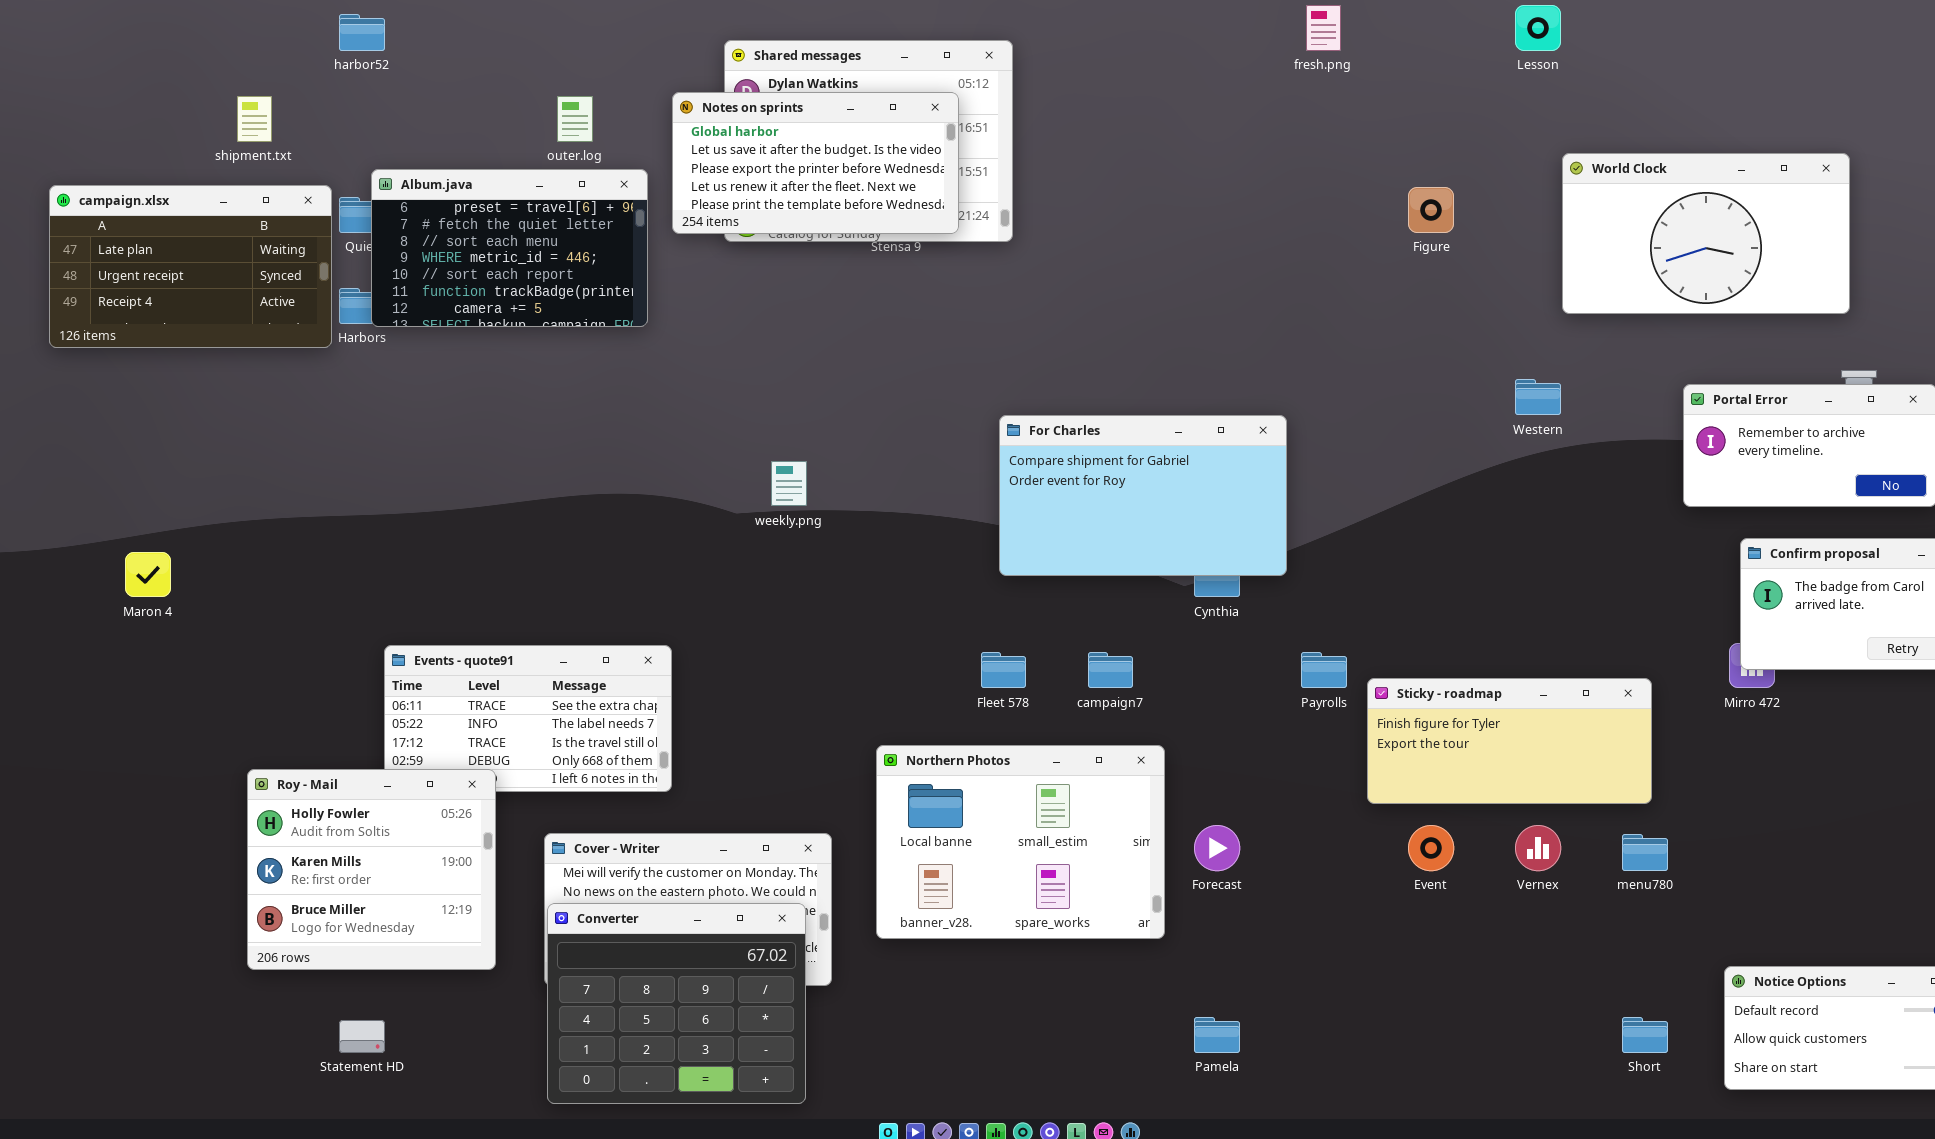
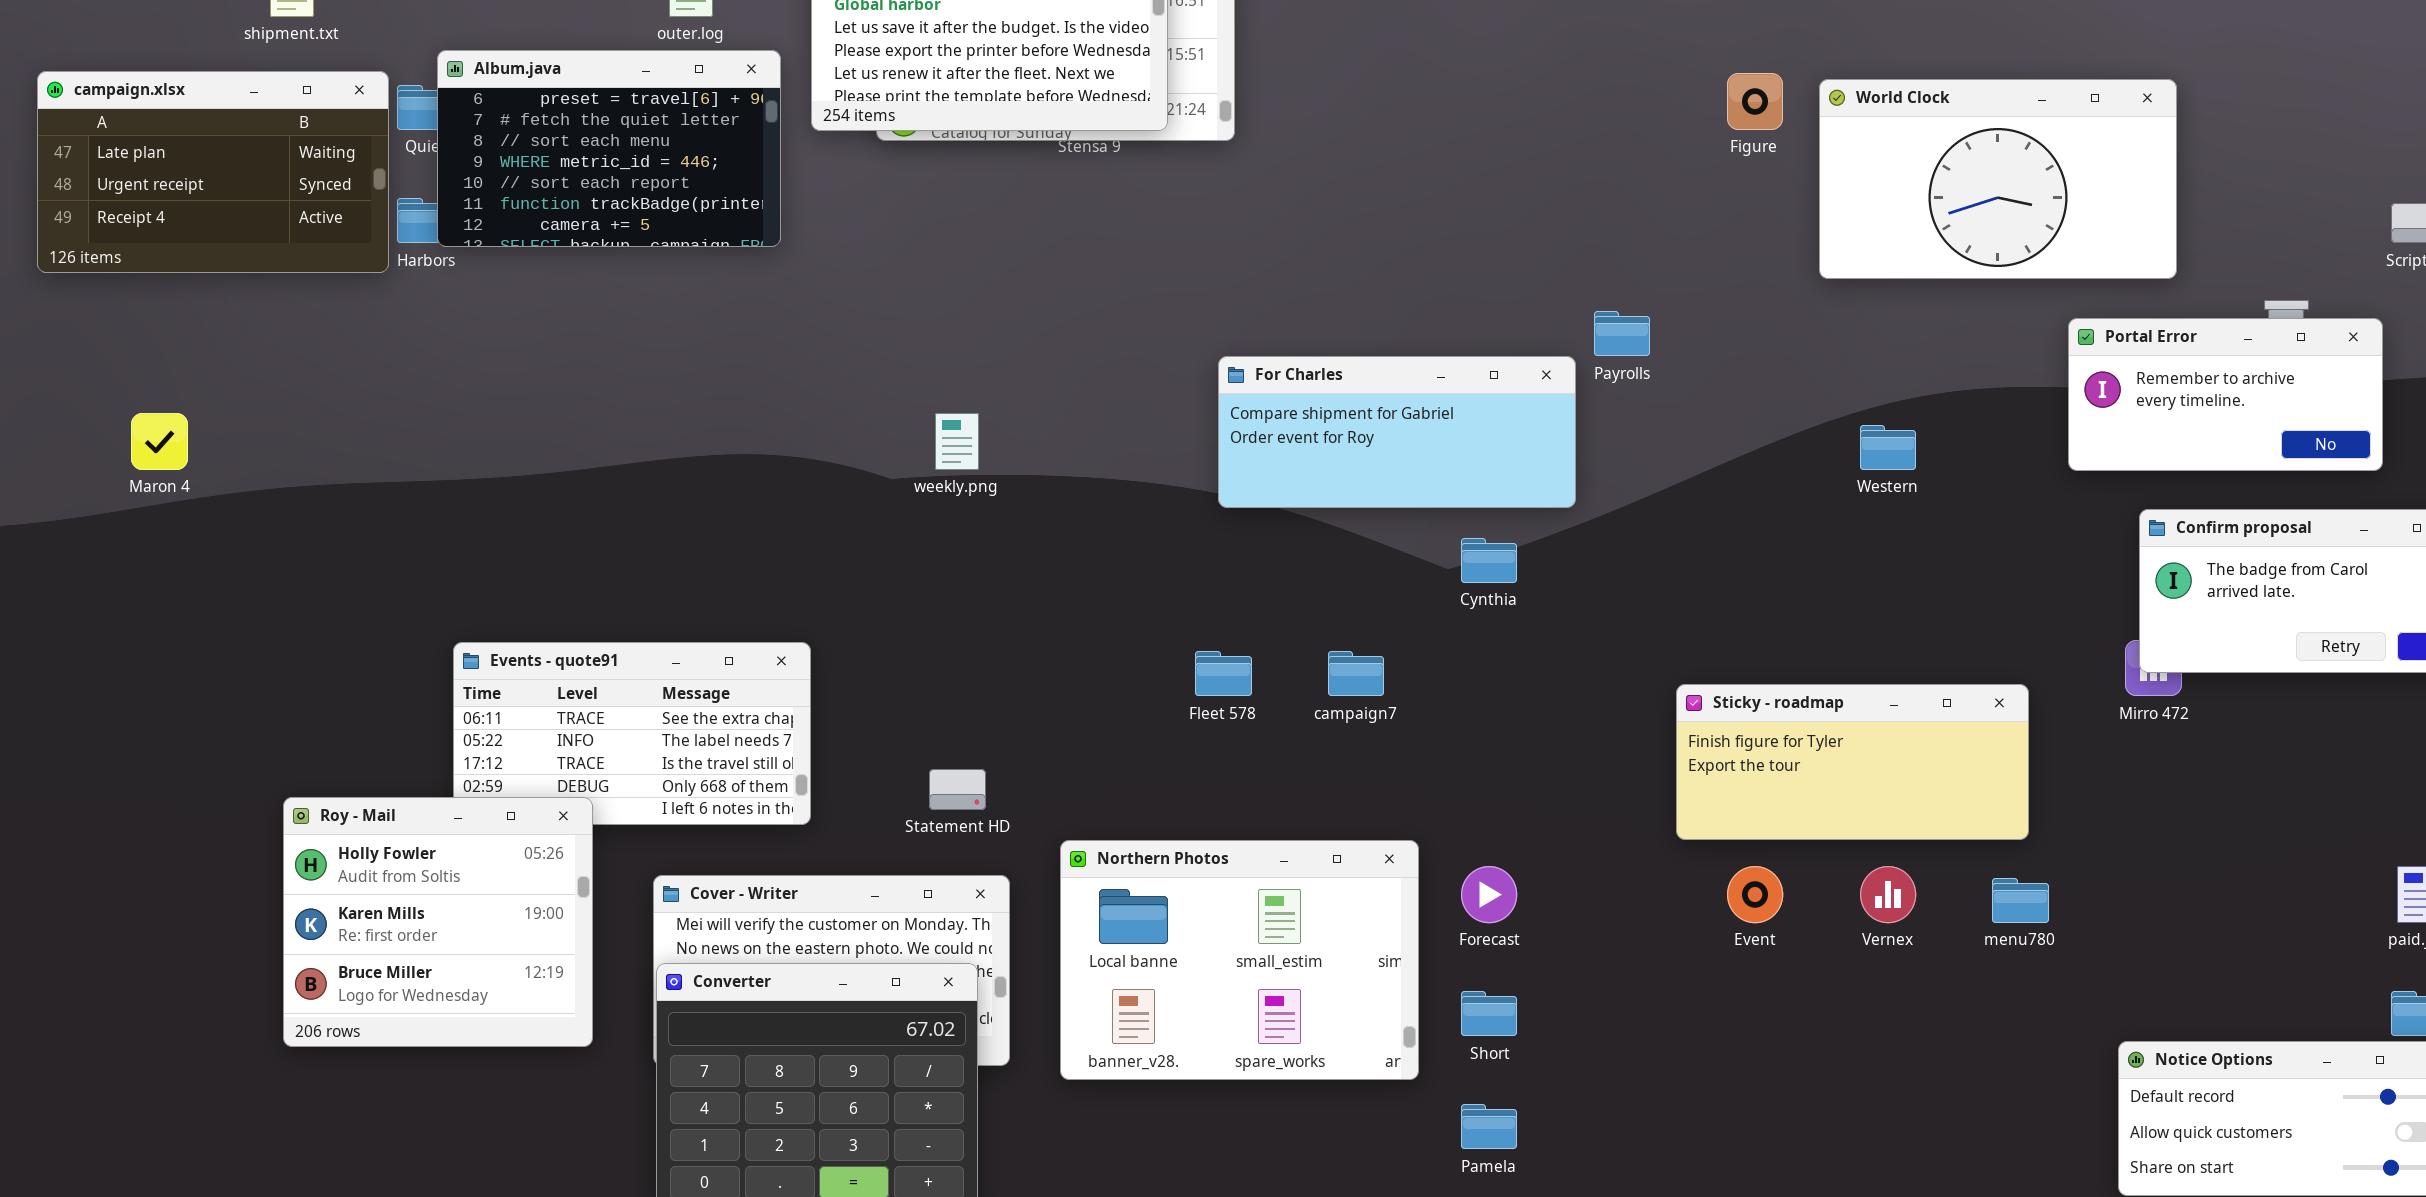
World Clock: [1562,153,1850,314] -> [1819,79,2177,279], moved
Western: [1515,379,1561,415] -> [1860,425,1916,470], moved
For Charles: [999,415,1287,576] -> [1218,356,1576,508], resized
Maron 4: [125,552,171,597] -> [131,413,188,470], moved
Payrolls: [1301,652,1347,688] -> [1594,311,1650,356], moved
Northern Photos: [876,745,1165,939] -> [1060,840,1419,1080], moved
Short: [1622,1017,1668,1053] -> [1461,991,1517,1036], moved
Statement HD: [339,1020,385,1053] -> [929,769,986,810], moved

